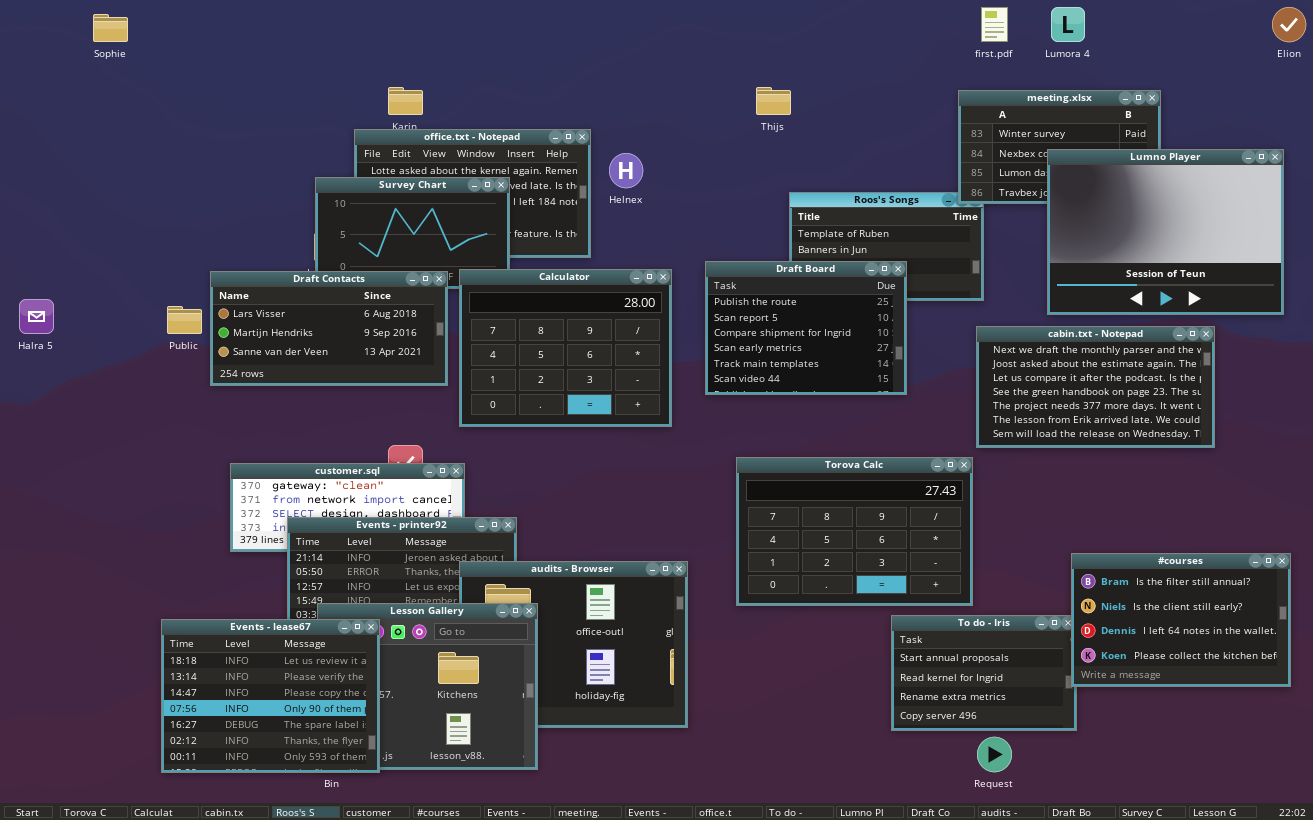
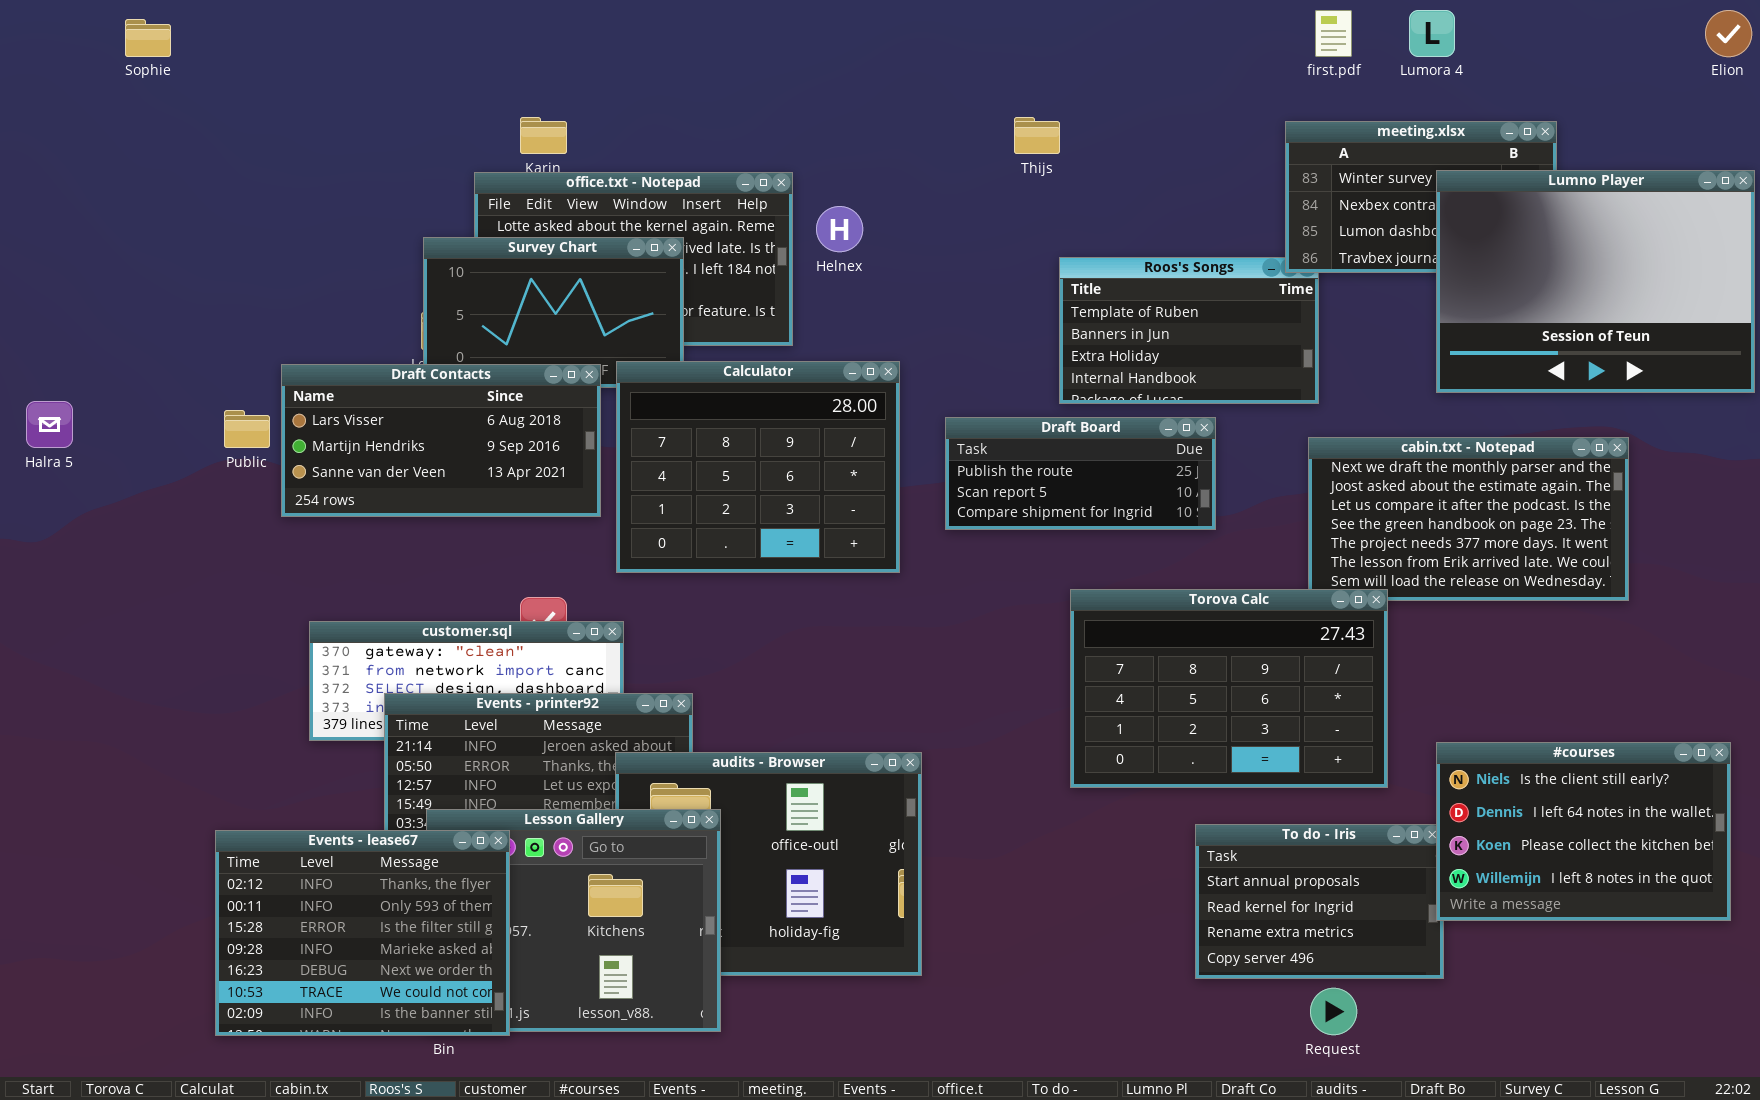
Lumno Player: [1047,149,1284,315] -> [1436,170,1755,393], moved
Draft Board: [705,261,907,395] -> [945,417,1216,530], resized
Torova Calc: [736,457,973,606] -> [1070,589,1388,788], moved
#courses: [1071,553,1291,687] -> [1436,742,1731,921], scrolled down 1 row
Events - lease67: [161,619,380,773] -> [215,830,510,1036], scrolled down 5 rows

